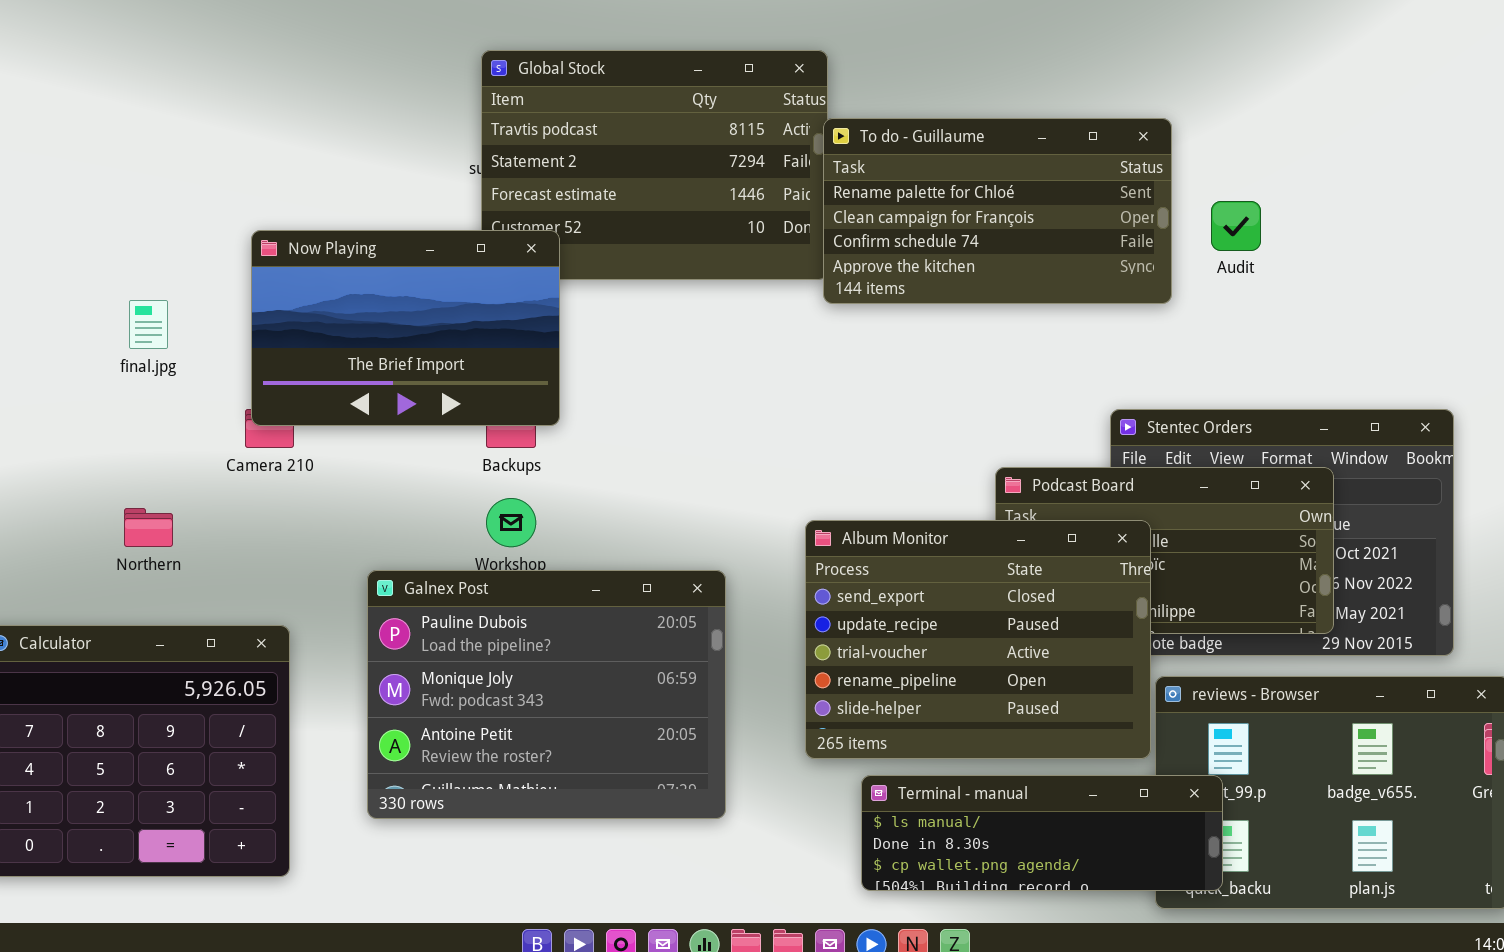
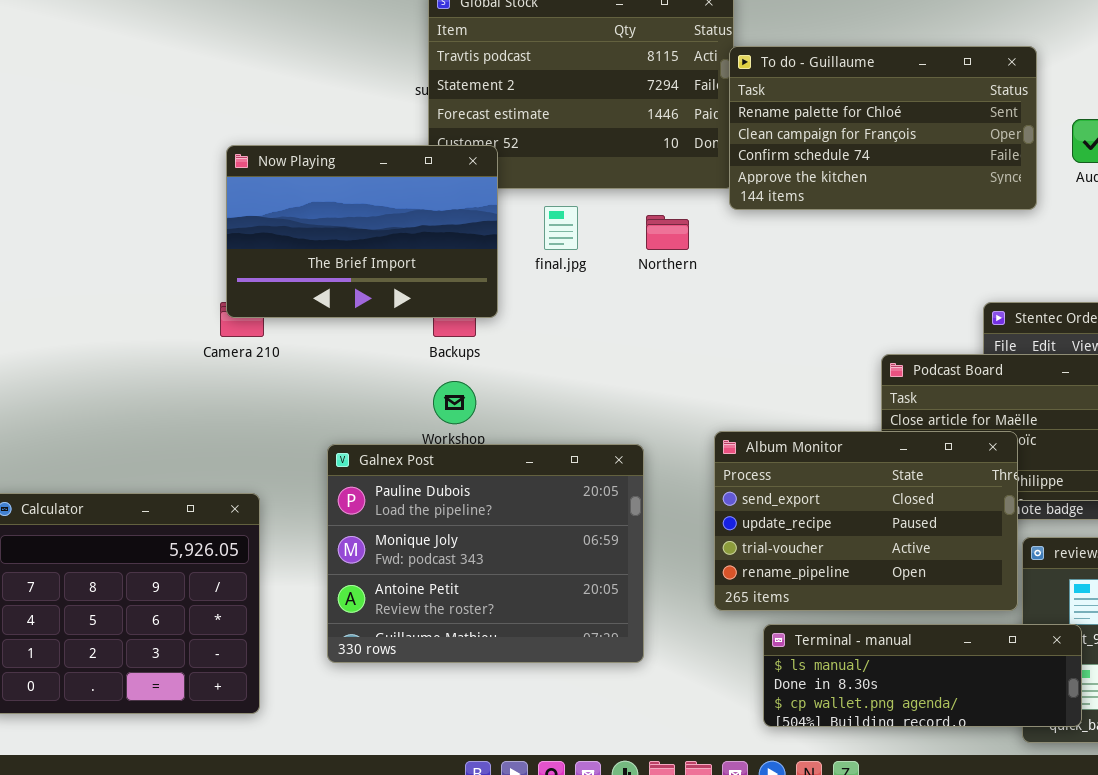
final.jpg: [129,300,168,349] -> [544,206,578,250], moved
Northern: [124,508,173,547] -> [646,215,689,250], moved
Album Monitor: [805,520,1151,759] -> [714,431,1018,611], resized

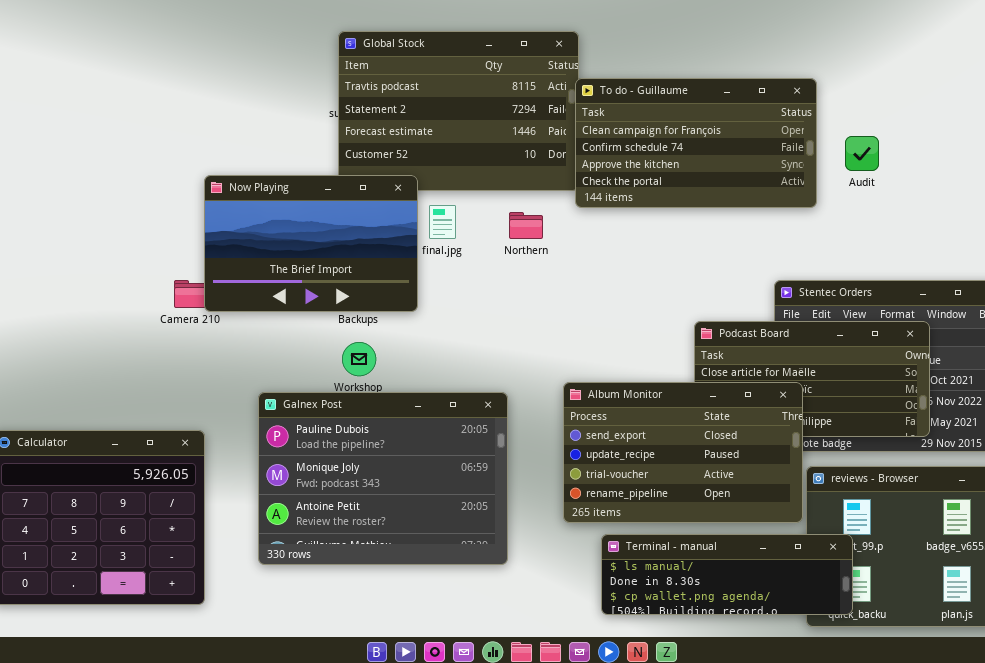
To do - Guillaume: [729,46,1037,210] -> [575,78,817,208], scrolled down 1 row
Now Playing: [226,145,498,318] -> [204,175,418,312], moved

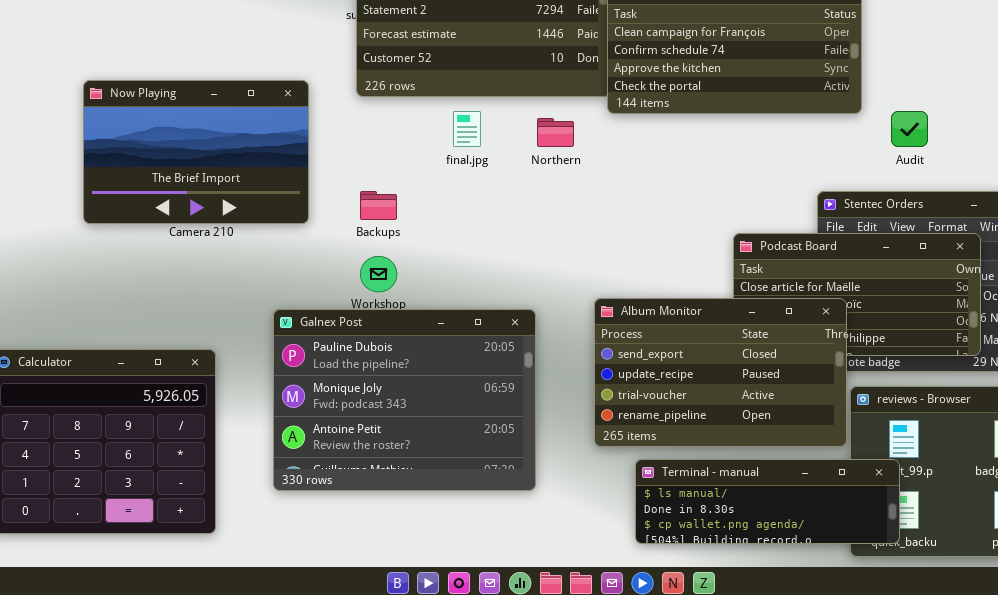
Audit: [845,136,879,171] -> [891,111,928,147], moved
Now Playing: [204,175,418,312] -> [83,80,309,224], moved

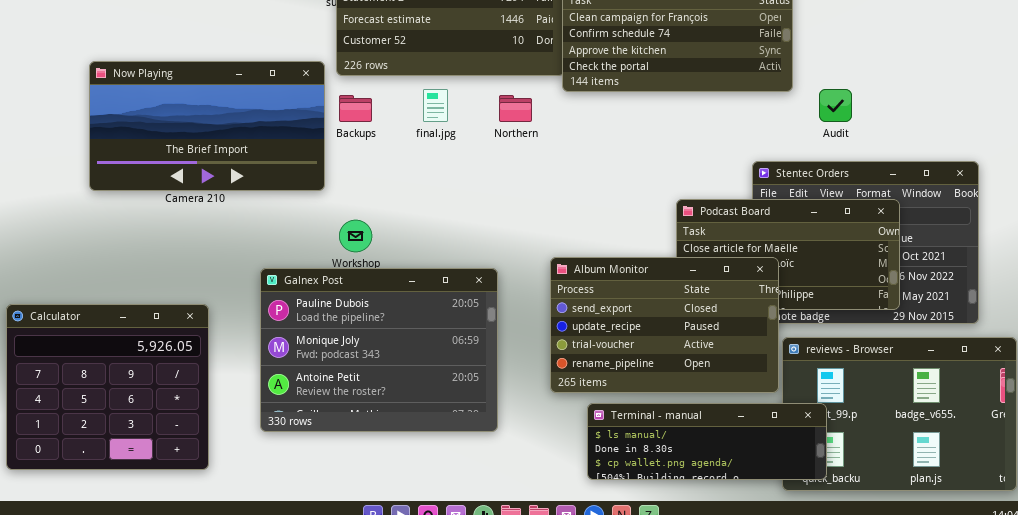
Now Playing: [83,80,309,224] -> [89,61,325,191], resized
Backups: [360,191,397,220] -> [339,95,372,122], moved

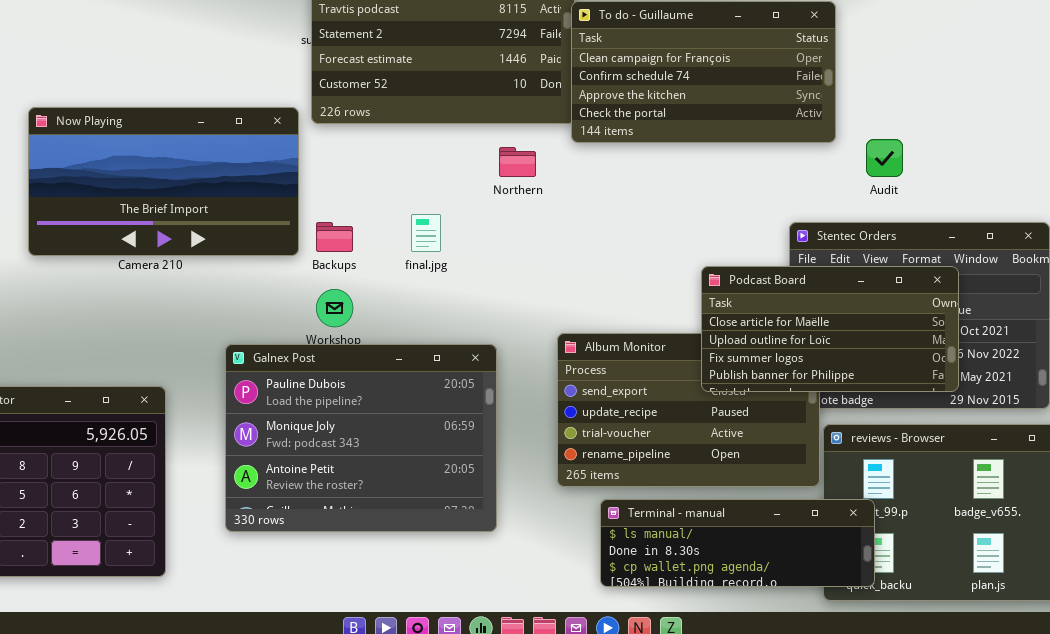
final.jpg: [423,89,448,122] -> [411,214,441,252], moved
Backups: [339,95,372,122] -> [316,222,353,252], moved
Podcast Board: [676,199,900,310] -> [701,266,959,392], raised

